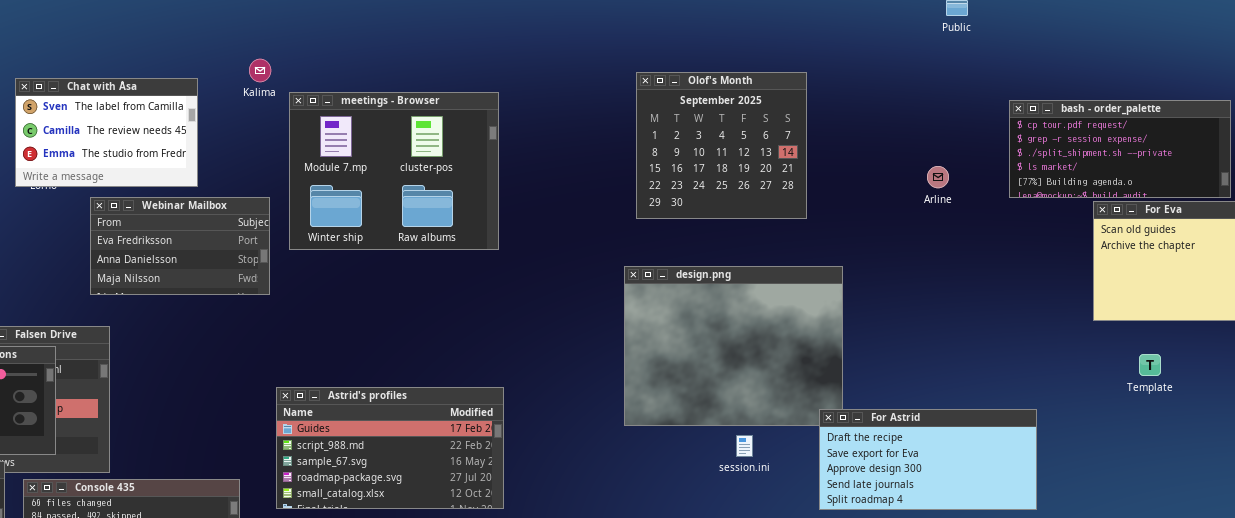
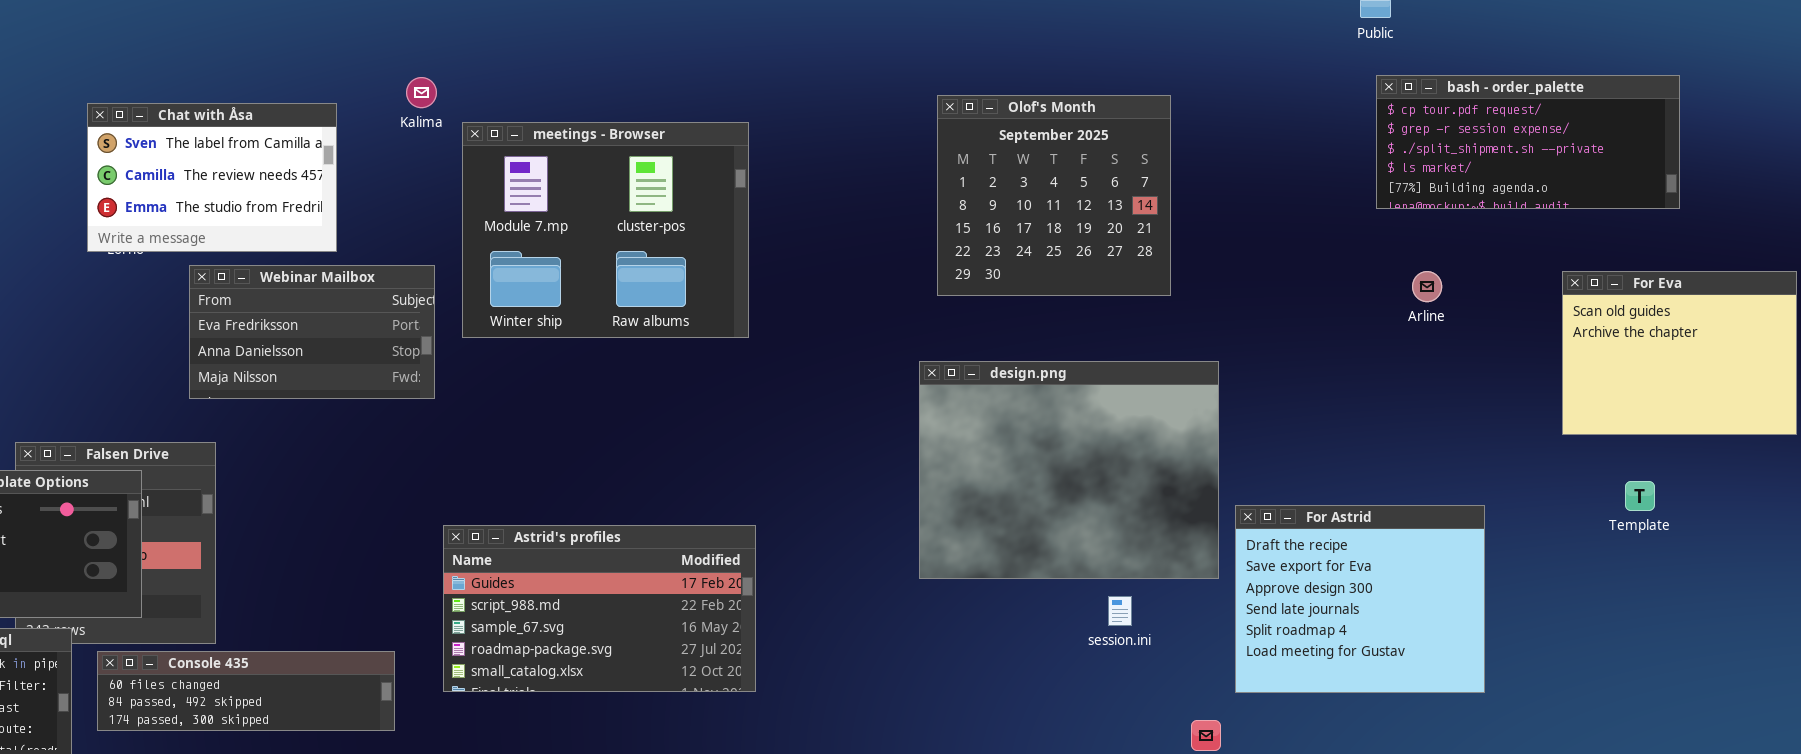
bash - order_palette: [1009,100,1231,198] -> [1376,75,1680,209], moved
Arline: [927,166,949,188] -> [1412,271,1442,302], moved
For Astrid: [819,409,1037,510] -> [1235,505,1485,693], resized
session.ini: [736,435,753,457] -> [1108,596,1132,626], moved

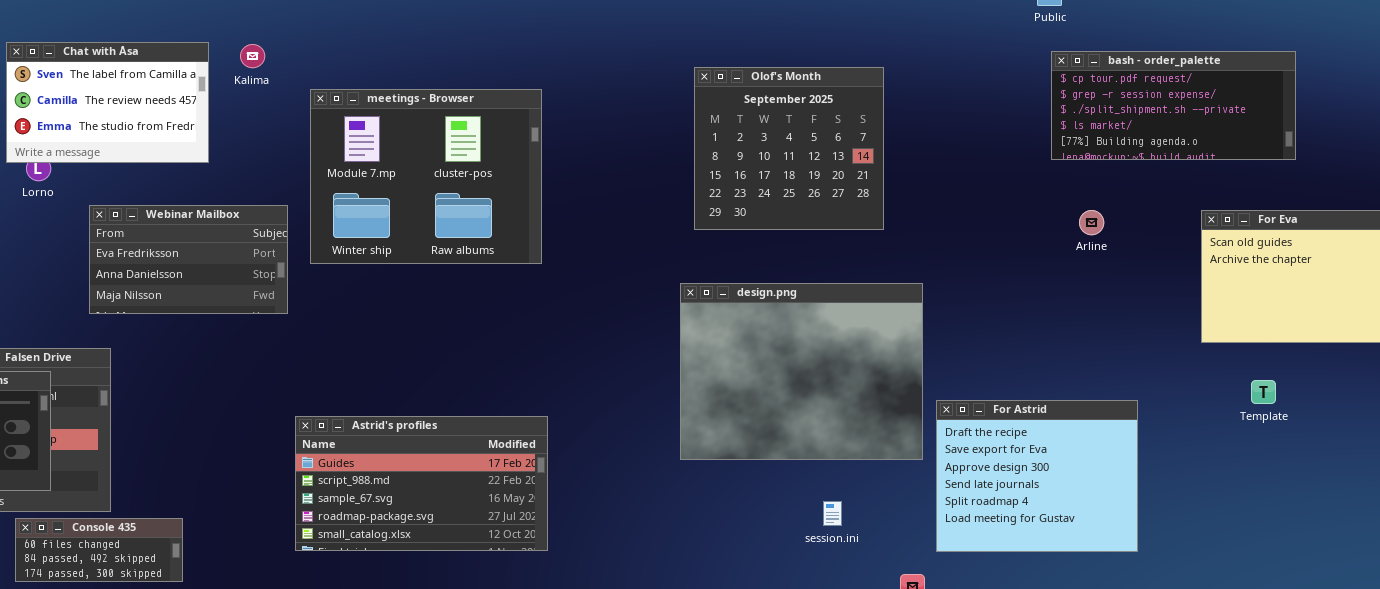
Kalima: [406,77,437,108] -> [240,44,265,68], moved
Chat with Åsa: [87,103,337,252] -> [6,42,209,163], moved
session.ini: [1108,596,1132,626] -> [823,501,842,526], moved
Console 435: [97,651,395,731] -> [15,518,183,582], resized

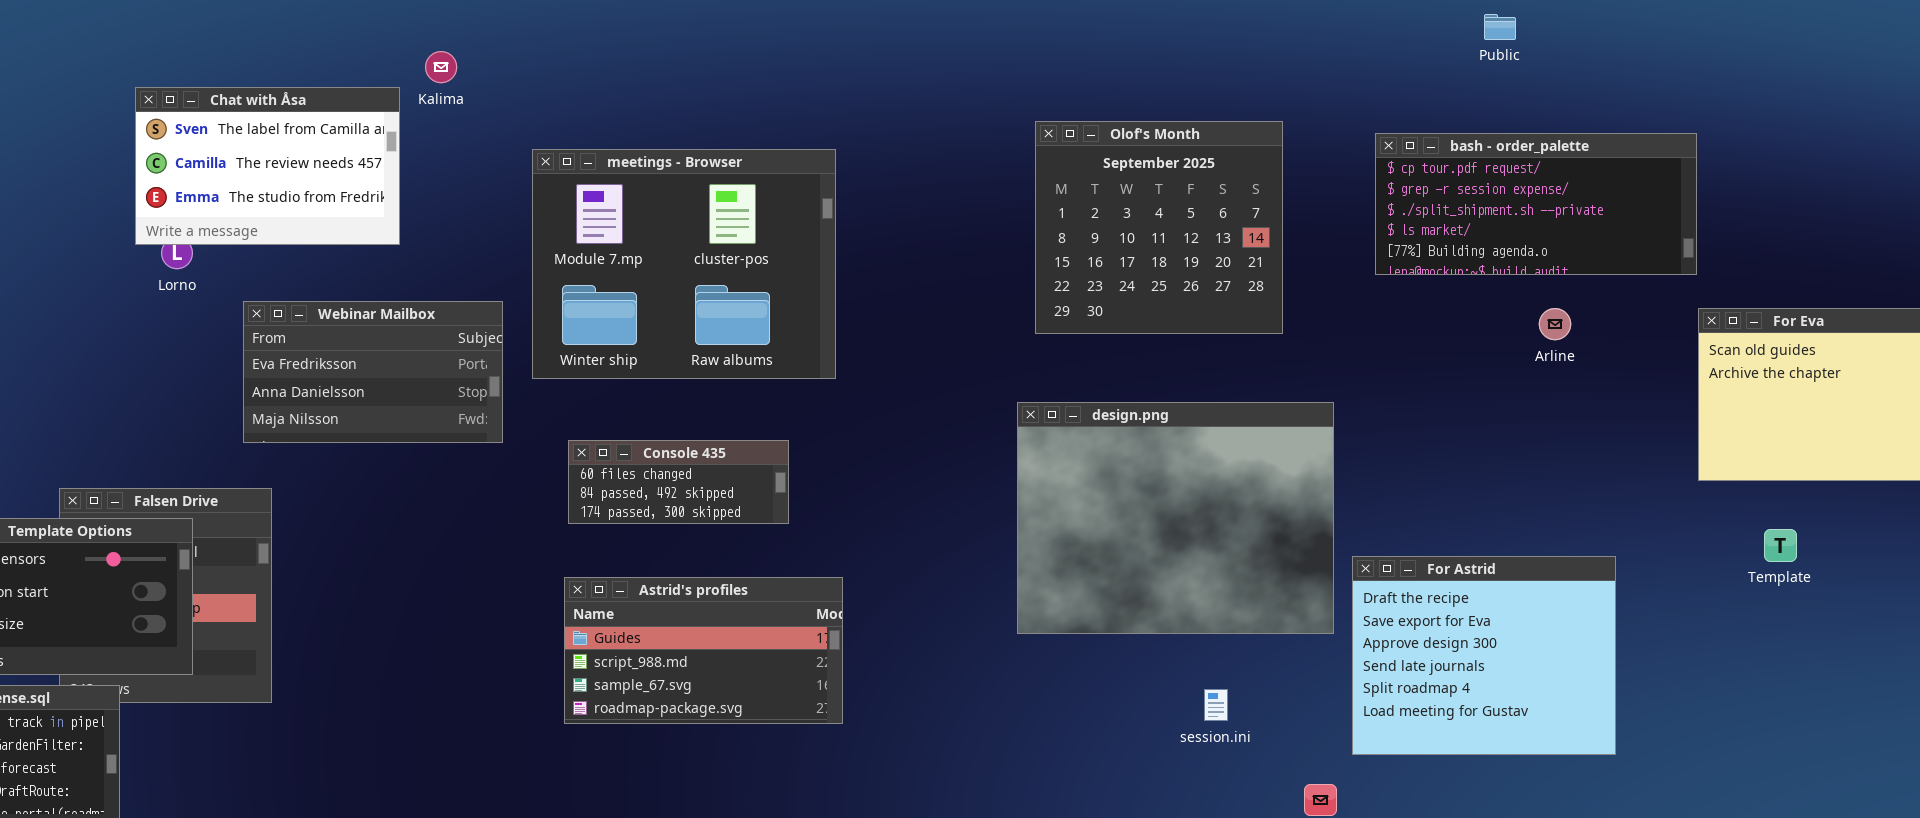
Kalima: [240,44,265,68] -> [425,51,457,83], moved
bash - order_palette: [1051,51,1296,160] -> [1375,133,1697,275], moved
Astrid's profiles: [295,416,548,551] -> [564,577,843,724], resized
Console 435: [15,518,183,582] -> [568,440,789,524], moved

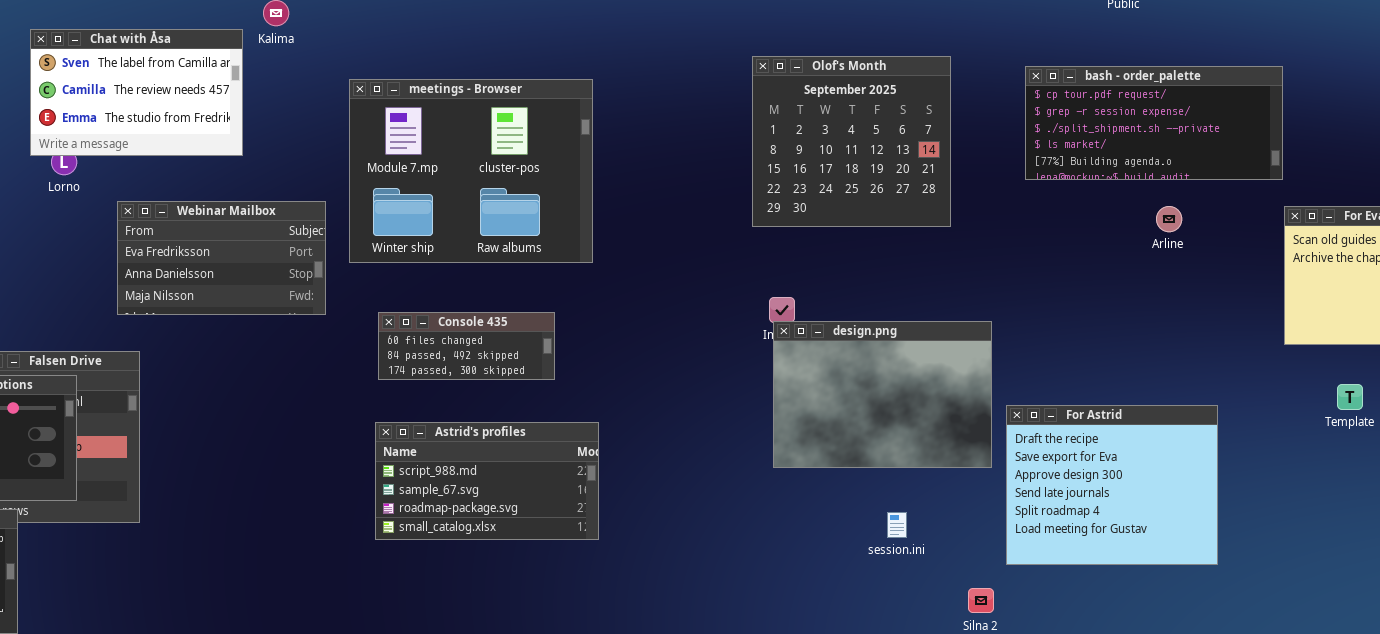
design.png: [1017,402,1334,634] -> [773,321,992,468], resized
Astrid's profiles: [564,577,843,724] -> [375,422,599,540], scrolled down 1 row

